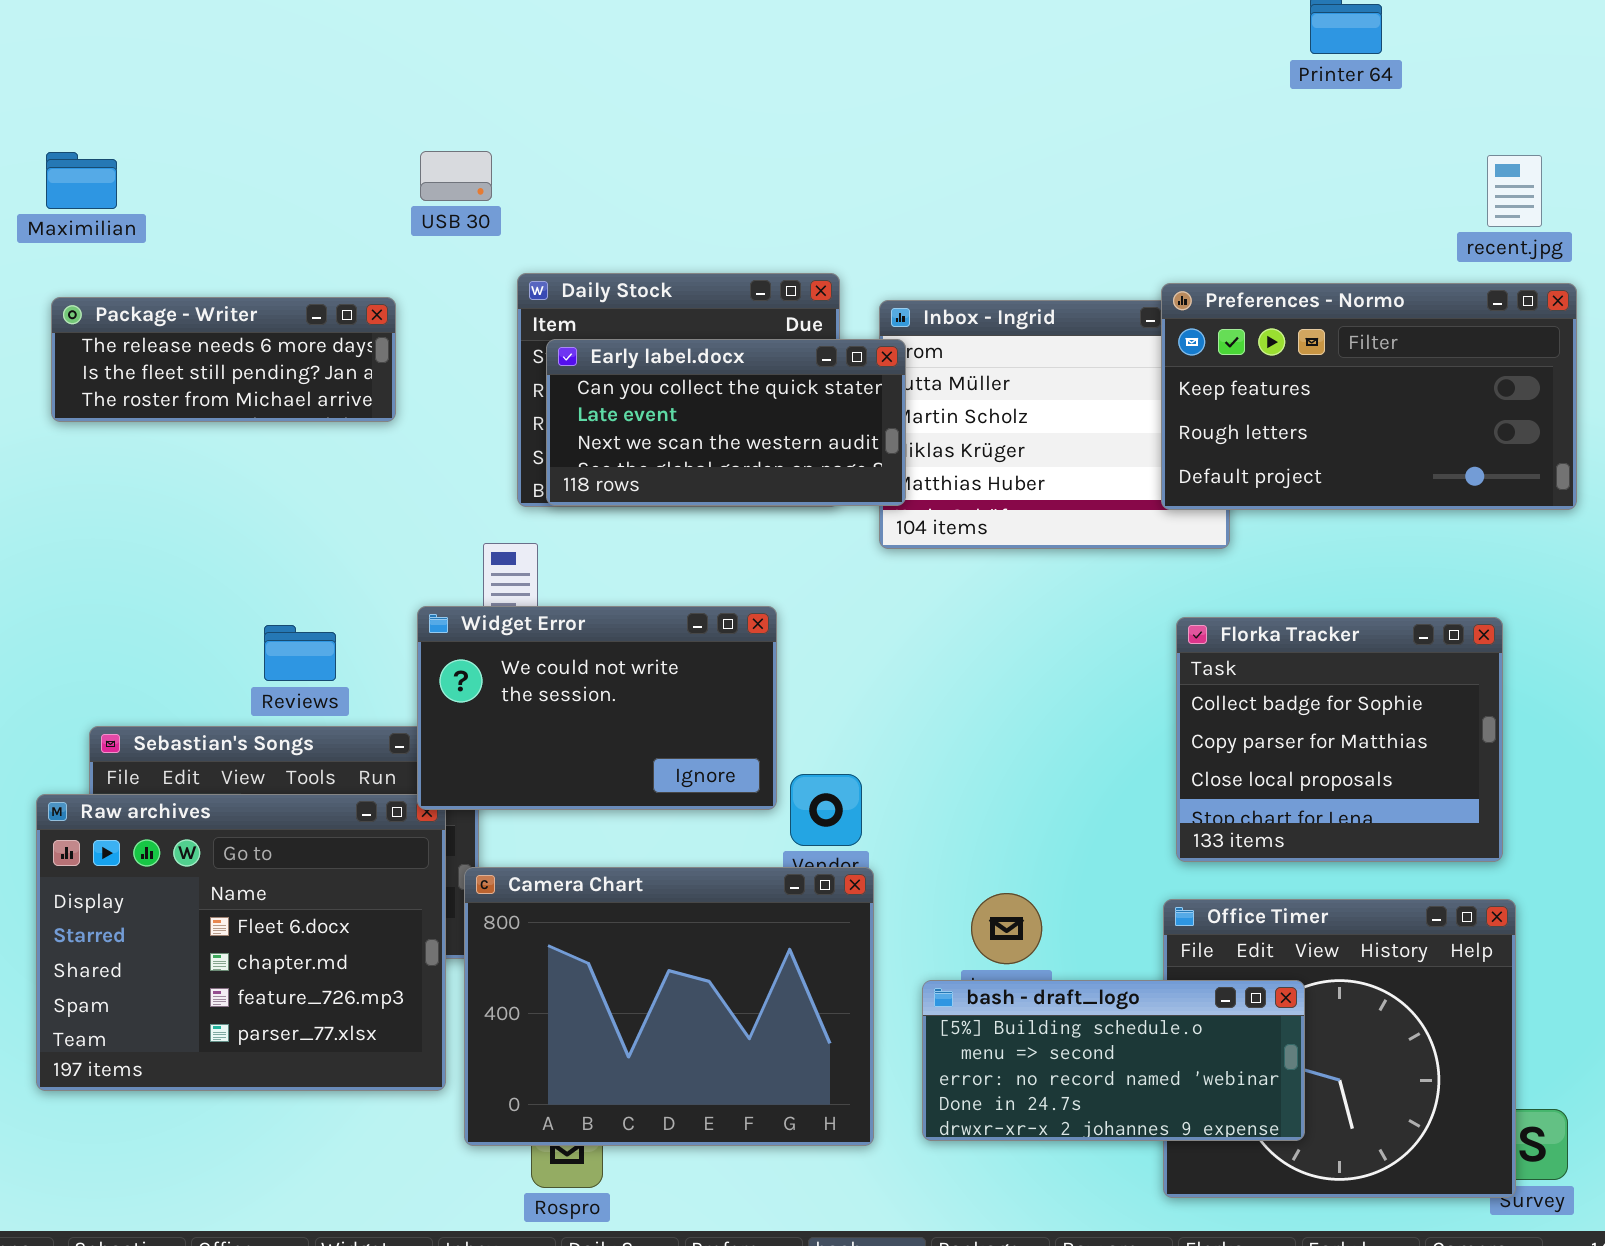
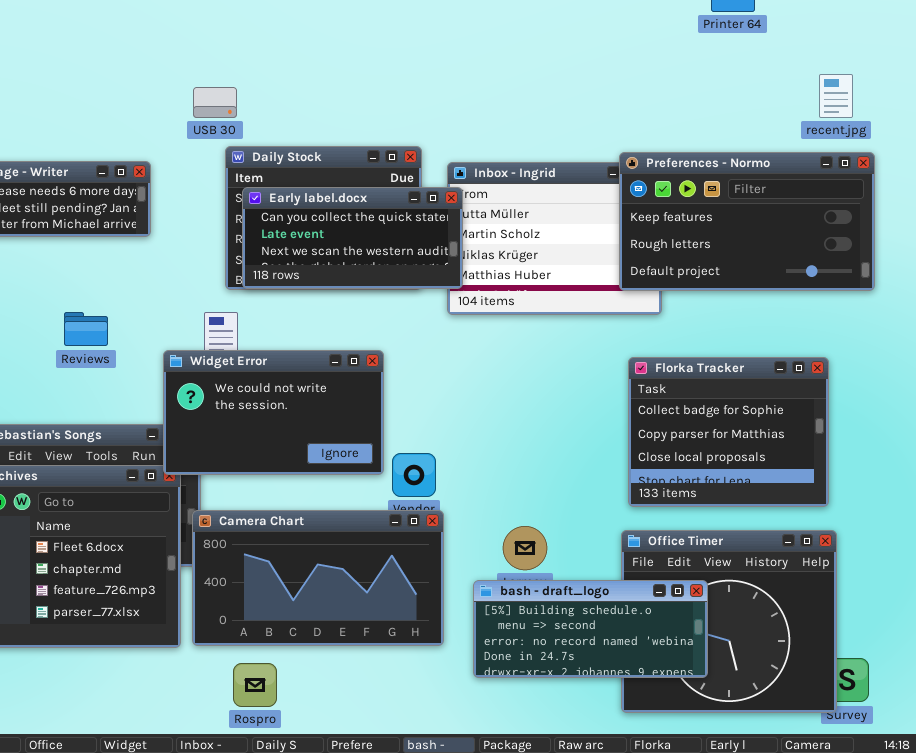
USB 30: [420,151,492,201] -> [193,87,237,118], moved
Reviews: [264,625,336,681] -> [64,312,108,346], moved
Camera Chart: [464,867,874,1146] -> [192,510,444,646], resized

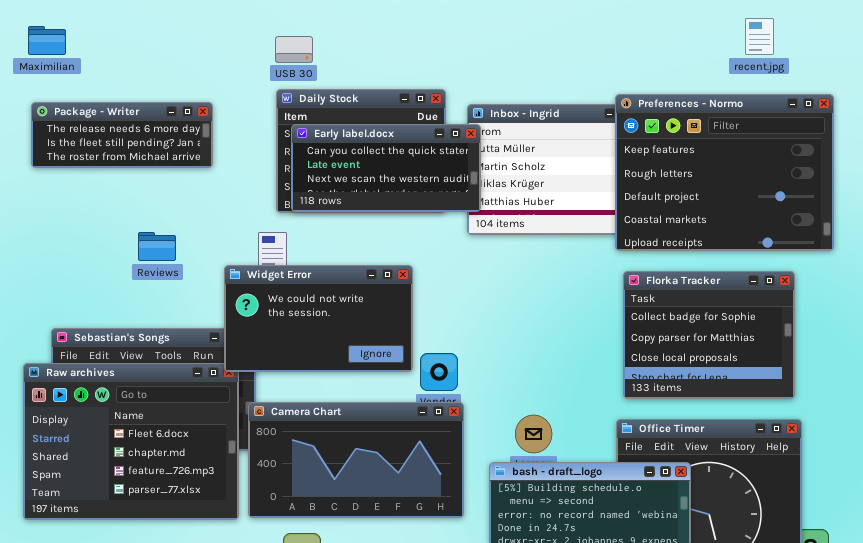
recent.jpg: [819,74,853,118] -> [745,18,774,55], moved
USB 30: [193,87,237,118] -> [275,36,313,63], moved
Preferences - Normo: [619,152,875,291] -> [615,94,834,251], resized

